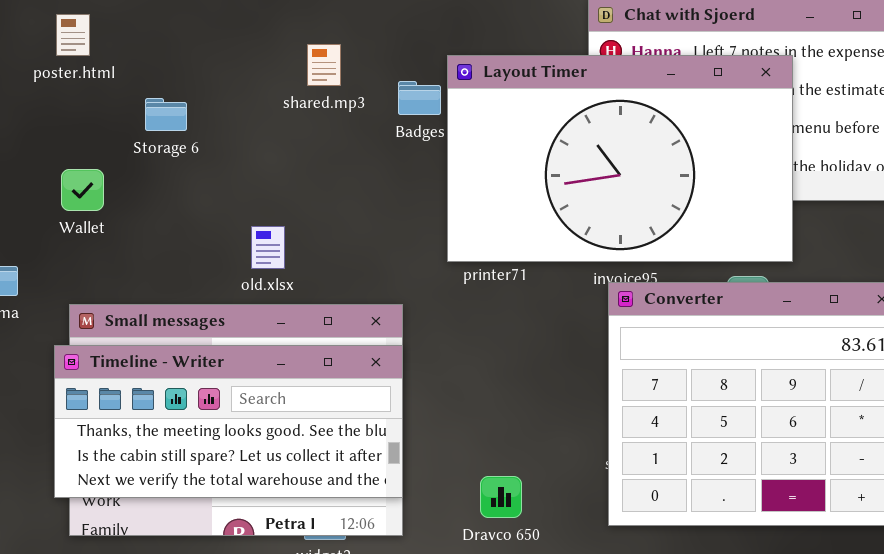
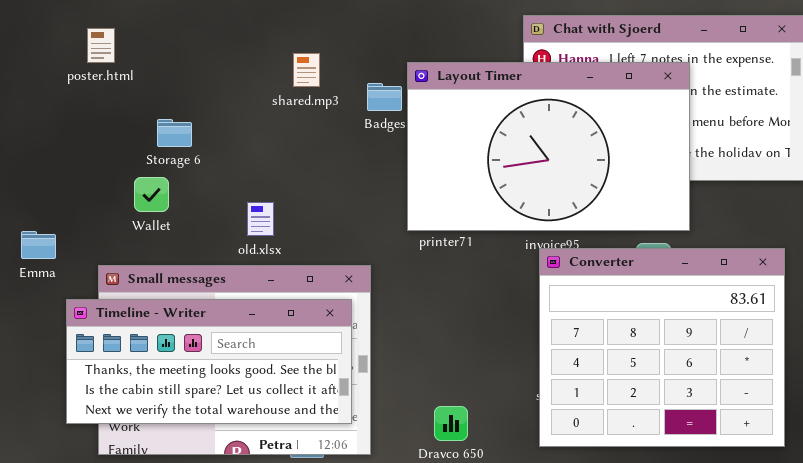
Storage 6: [145,98,187,131] -> [157,119,192,147], moved
Wallet: [61,169,104,211] -> [134,177,169,212], moved
Timeline - Writer: [54,345,403,498] -> [66,299,352,424], moved

